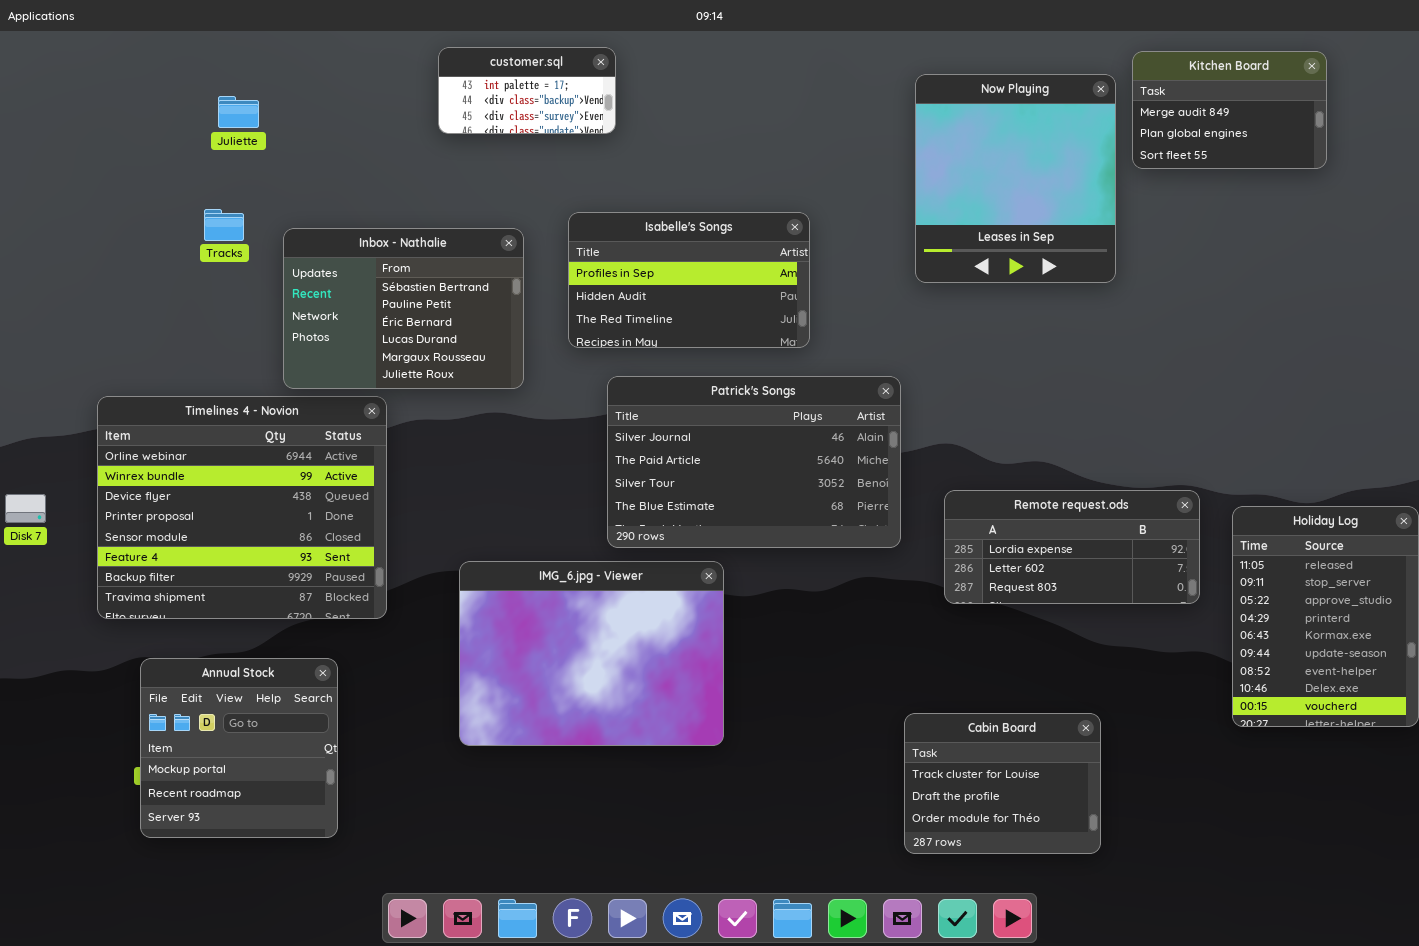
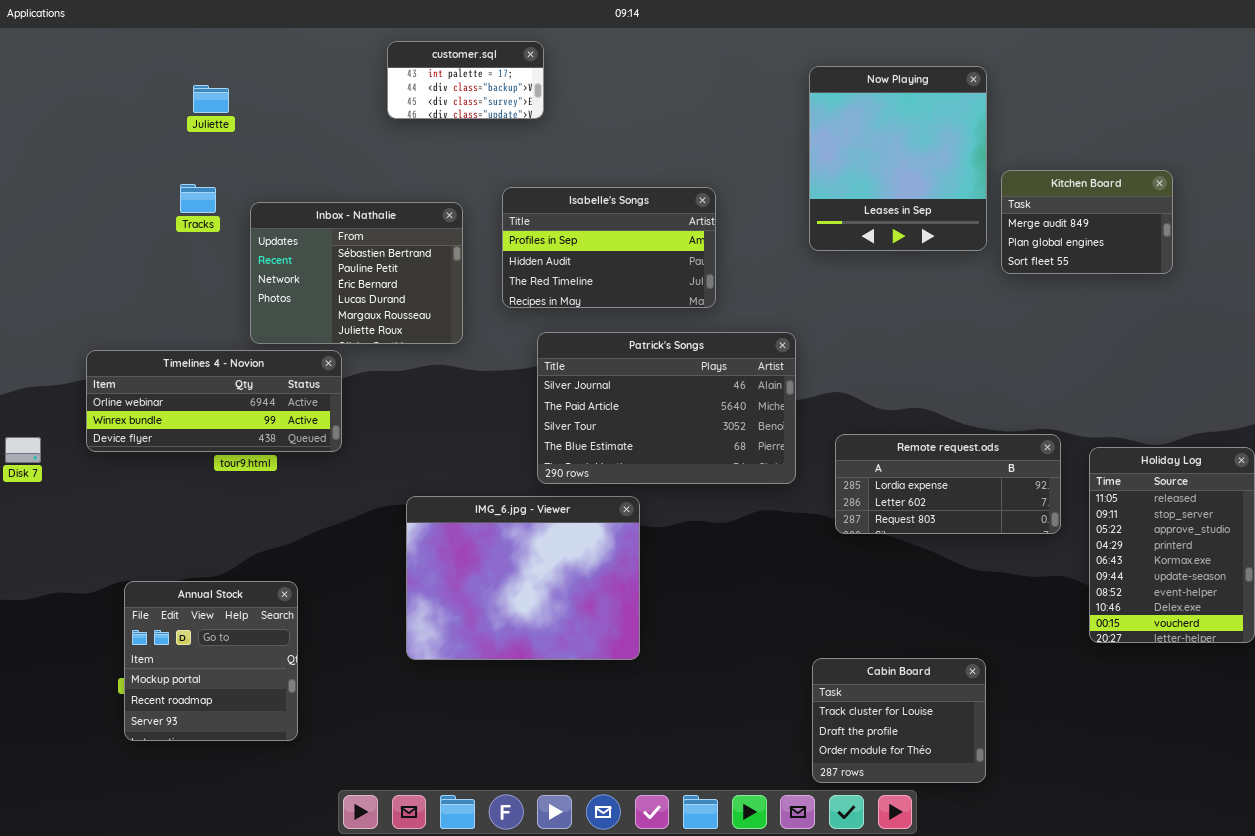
Kitchen Board: [1132,51,1327,169] -> [1001,170,1173,274], moved
Timelines 4 - Novion: [97,396,387,619] -> [86,350,342,452], resized
Cabin Board: [904,713,1101,854] -> [812,658,986,783], moved

